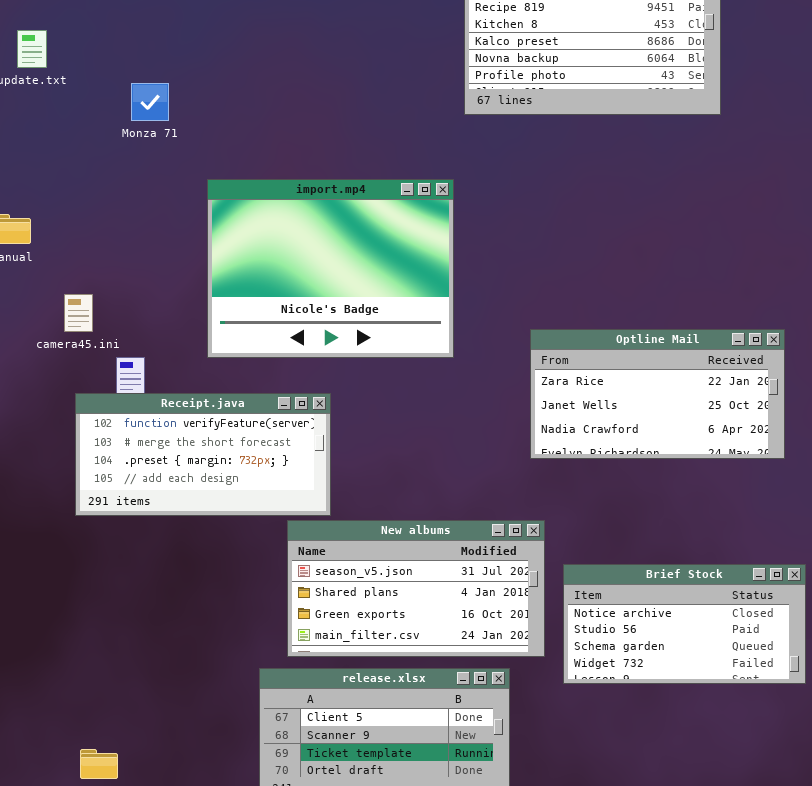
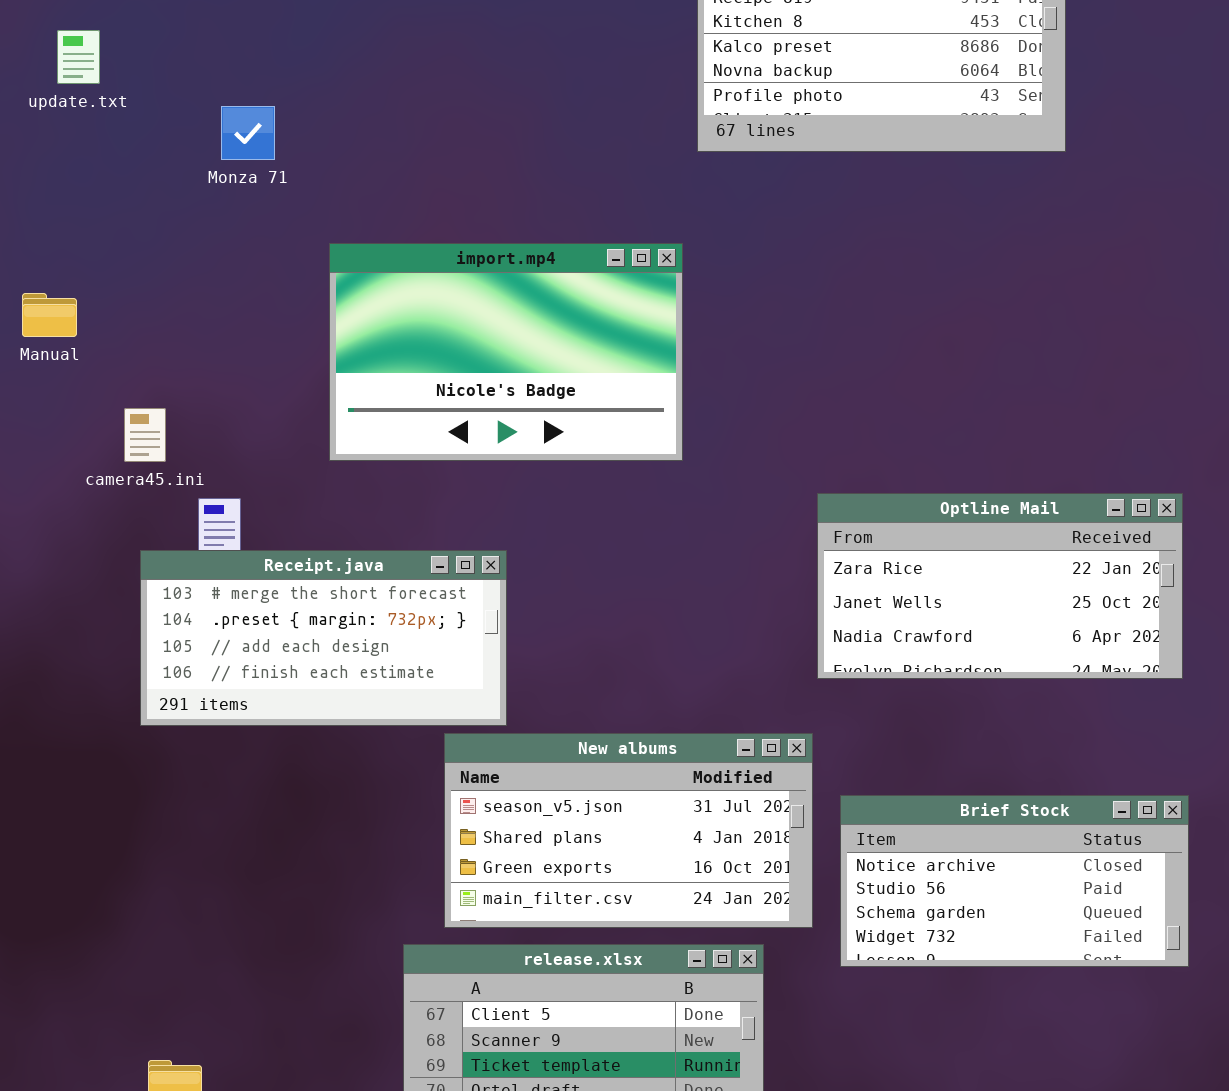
import.mp4: [207,179,454,358] -> [329,243,683,461], resized
Optline Mail: [530,329,785,459] -> [817,493,1183,679], moved
Receipt.java: [75,393,331,516] -> [140,550,507,726], scrolled down 1 row

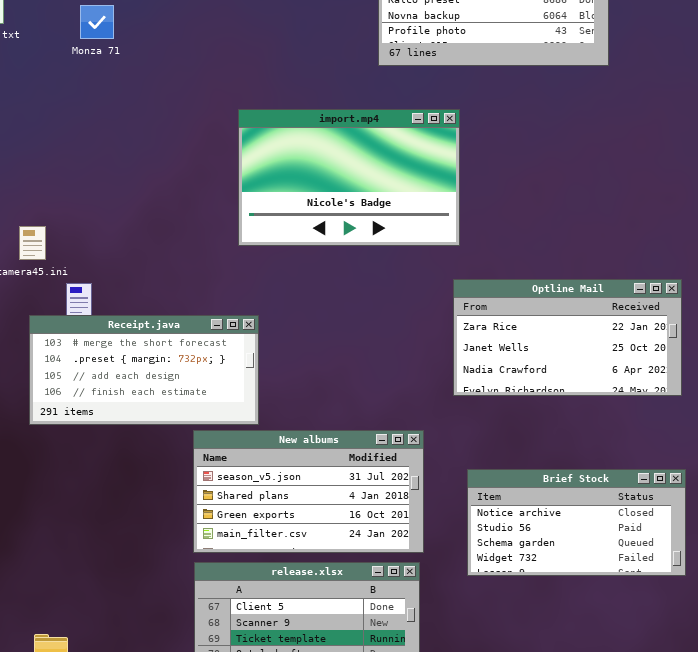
Monza 71: [221,106,275,160] -> [80,5,114,39], moved
import.mp4: [329,243,683,461] -> [238,109,460,246], moved
New albums: [444,733,813,928] -> [193,430,424,553], moved

